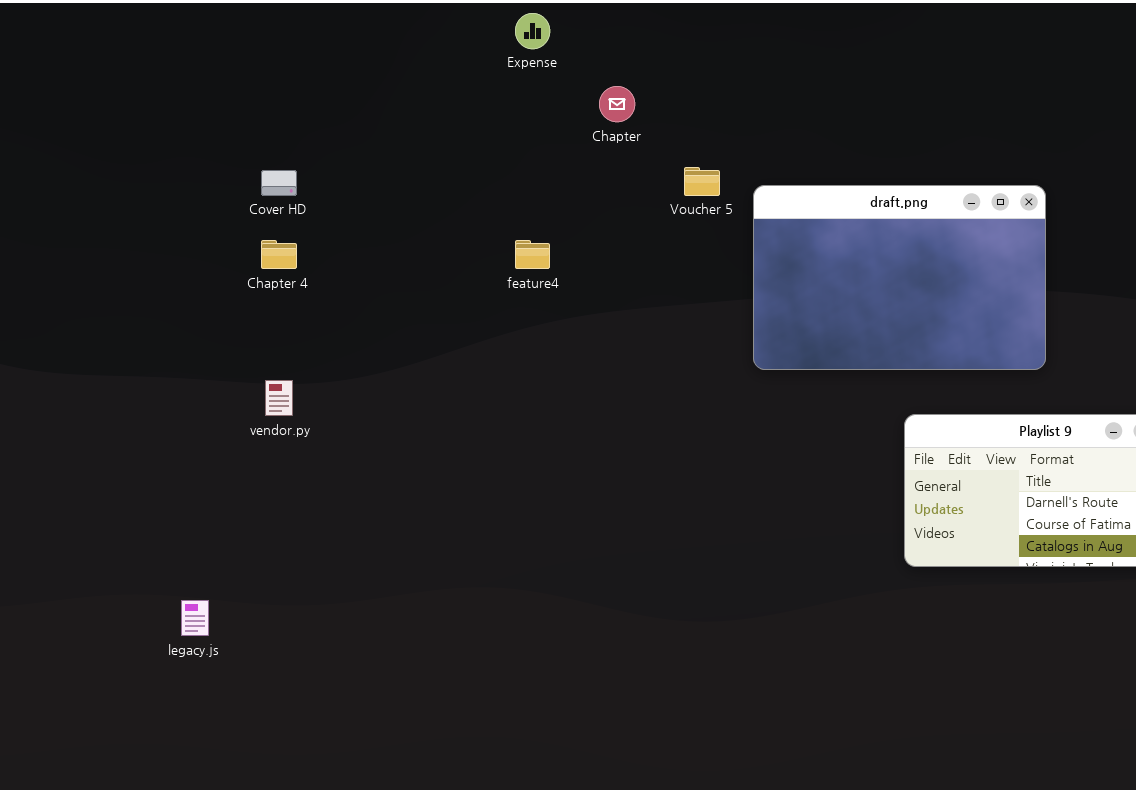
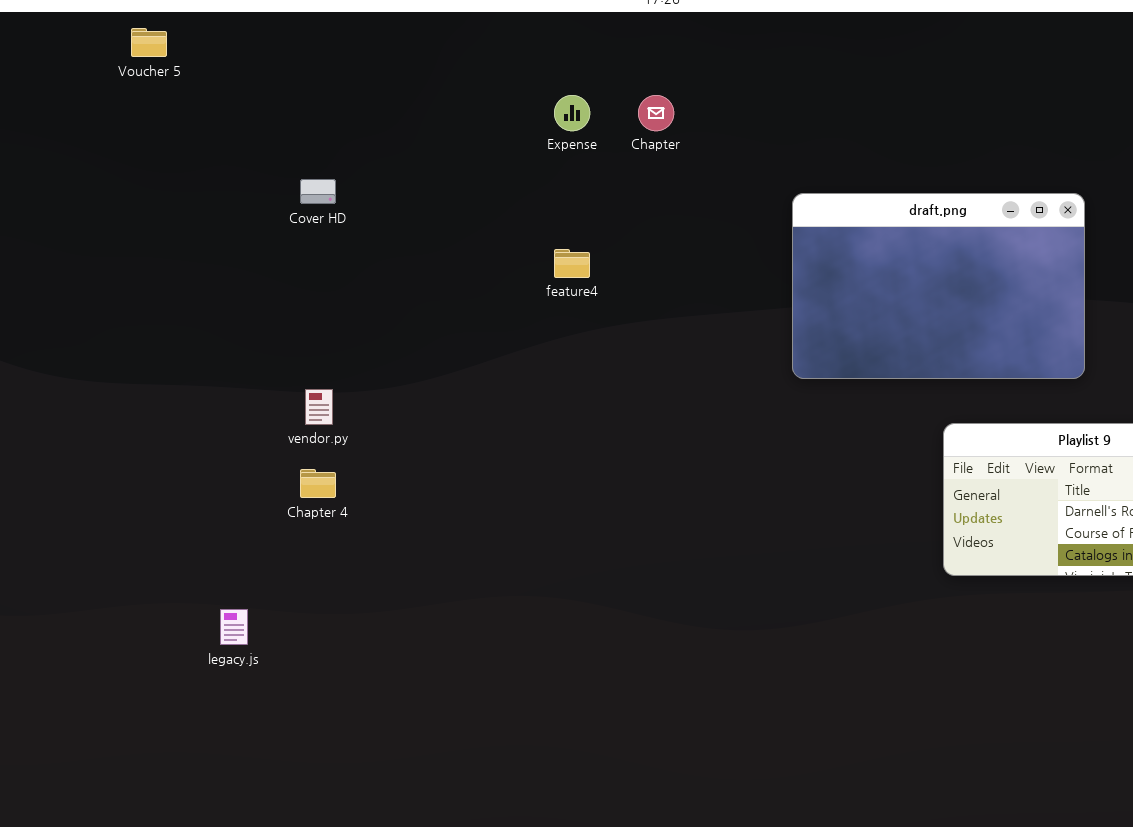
Expense: [515,13,550,49] -> [554,95,590,131], moved
Voucher 5: [684,167,720,196] -> [131,28,167,57], moved
Chapter 4: [261,240,297,269] -> [300,469,336,498], moved

